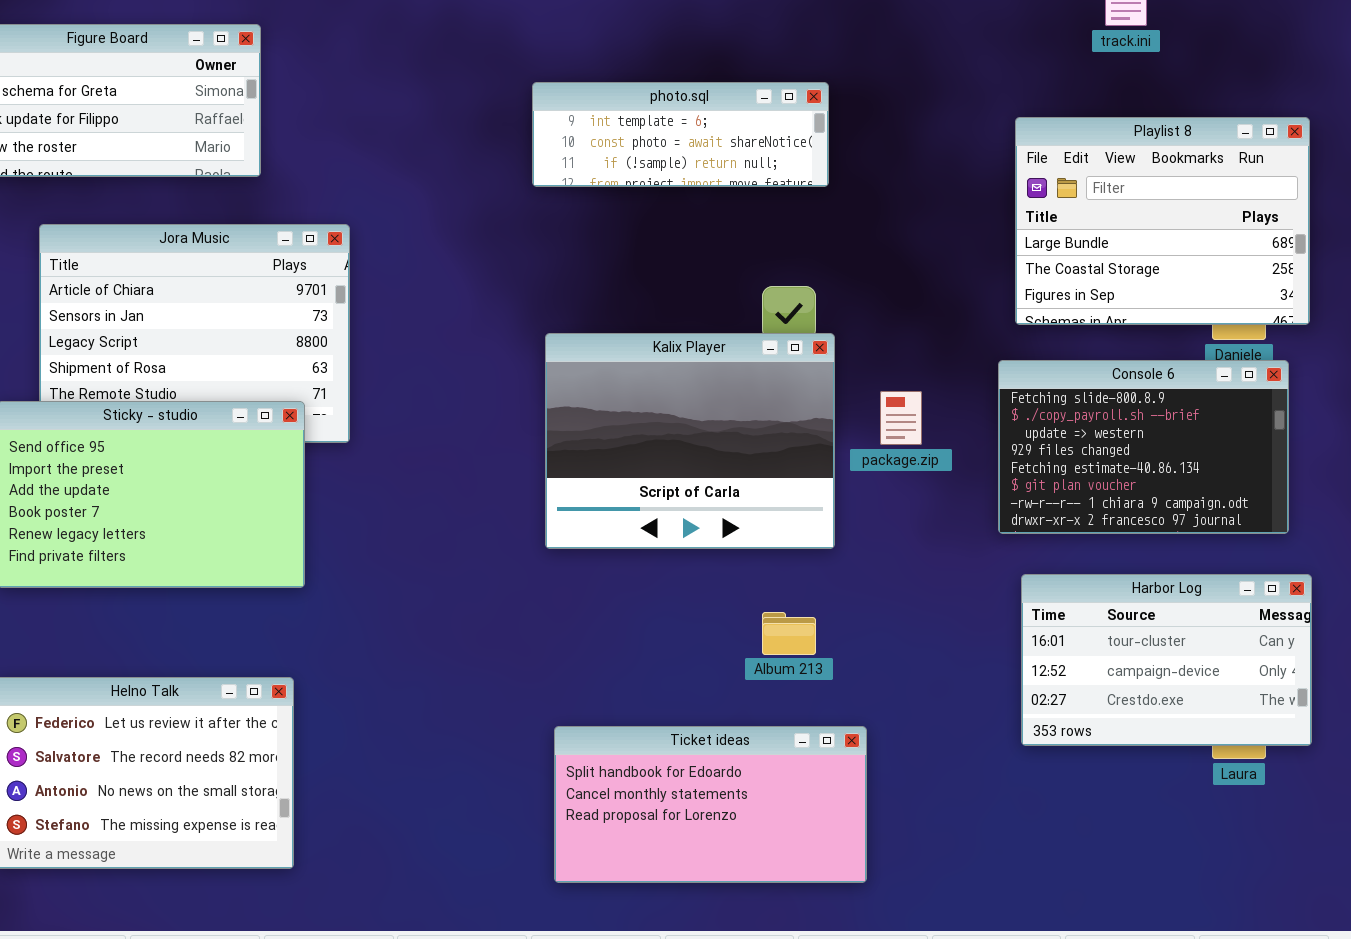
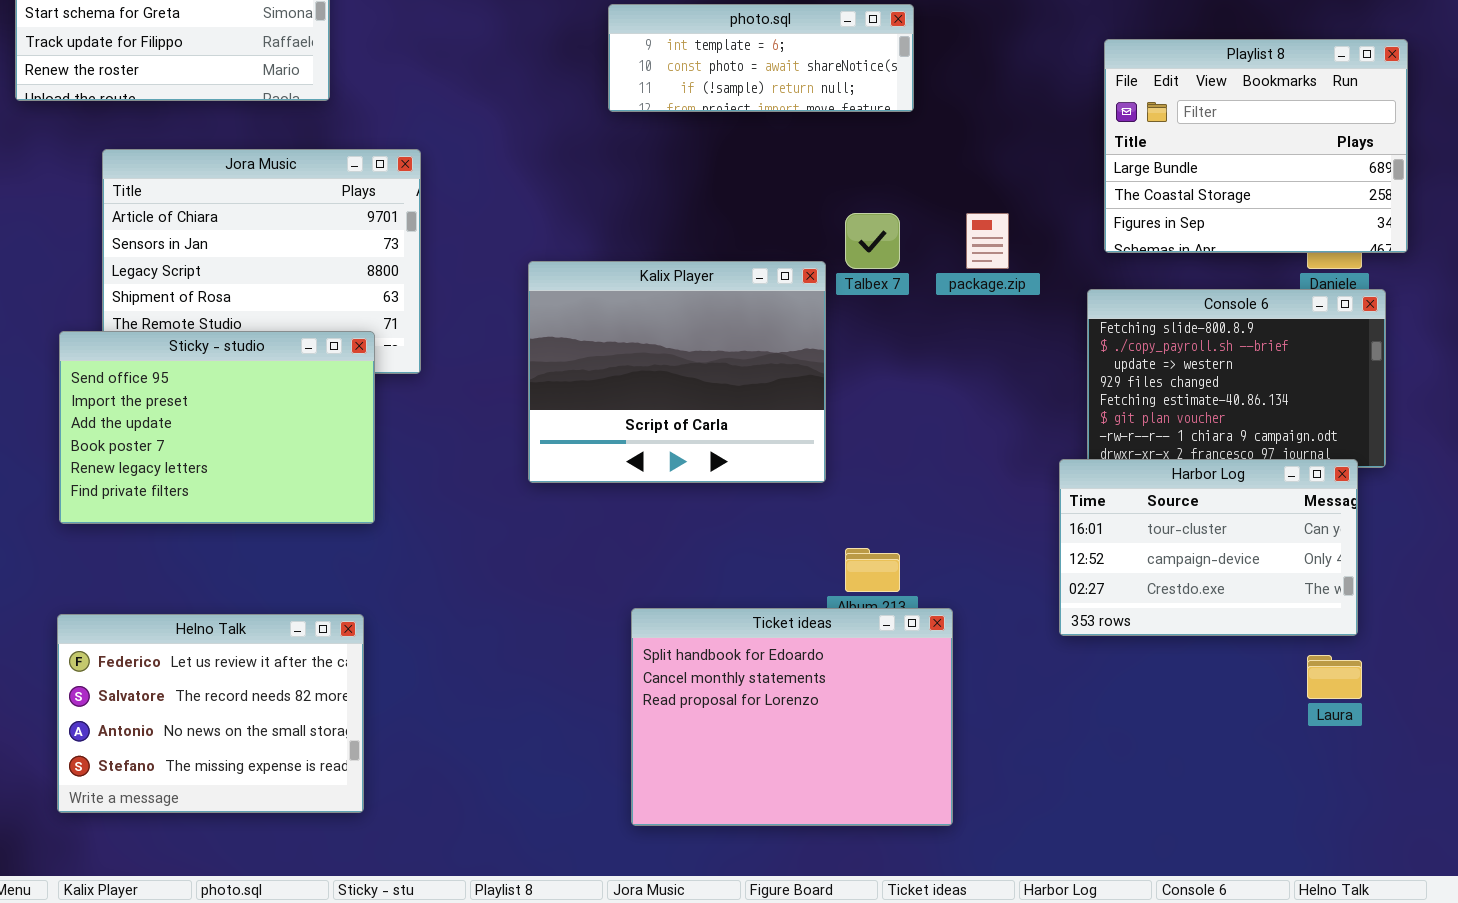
Kalix Player: [545,333,835,549] -> [528,261,826,483], moved
package.zip: [880,391,922,445] -> [966,213,1009,269], moved
Harbor Log: [1021,574,1312,746] -> [1059,459,1358,636], moved
Ticket ideas: [554,726,867,883] -> [631,608,953,826], resized

